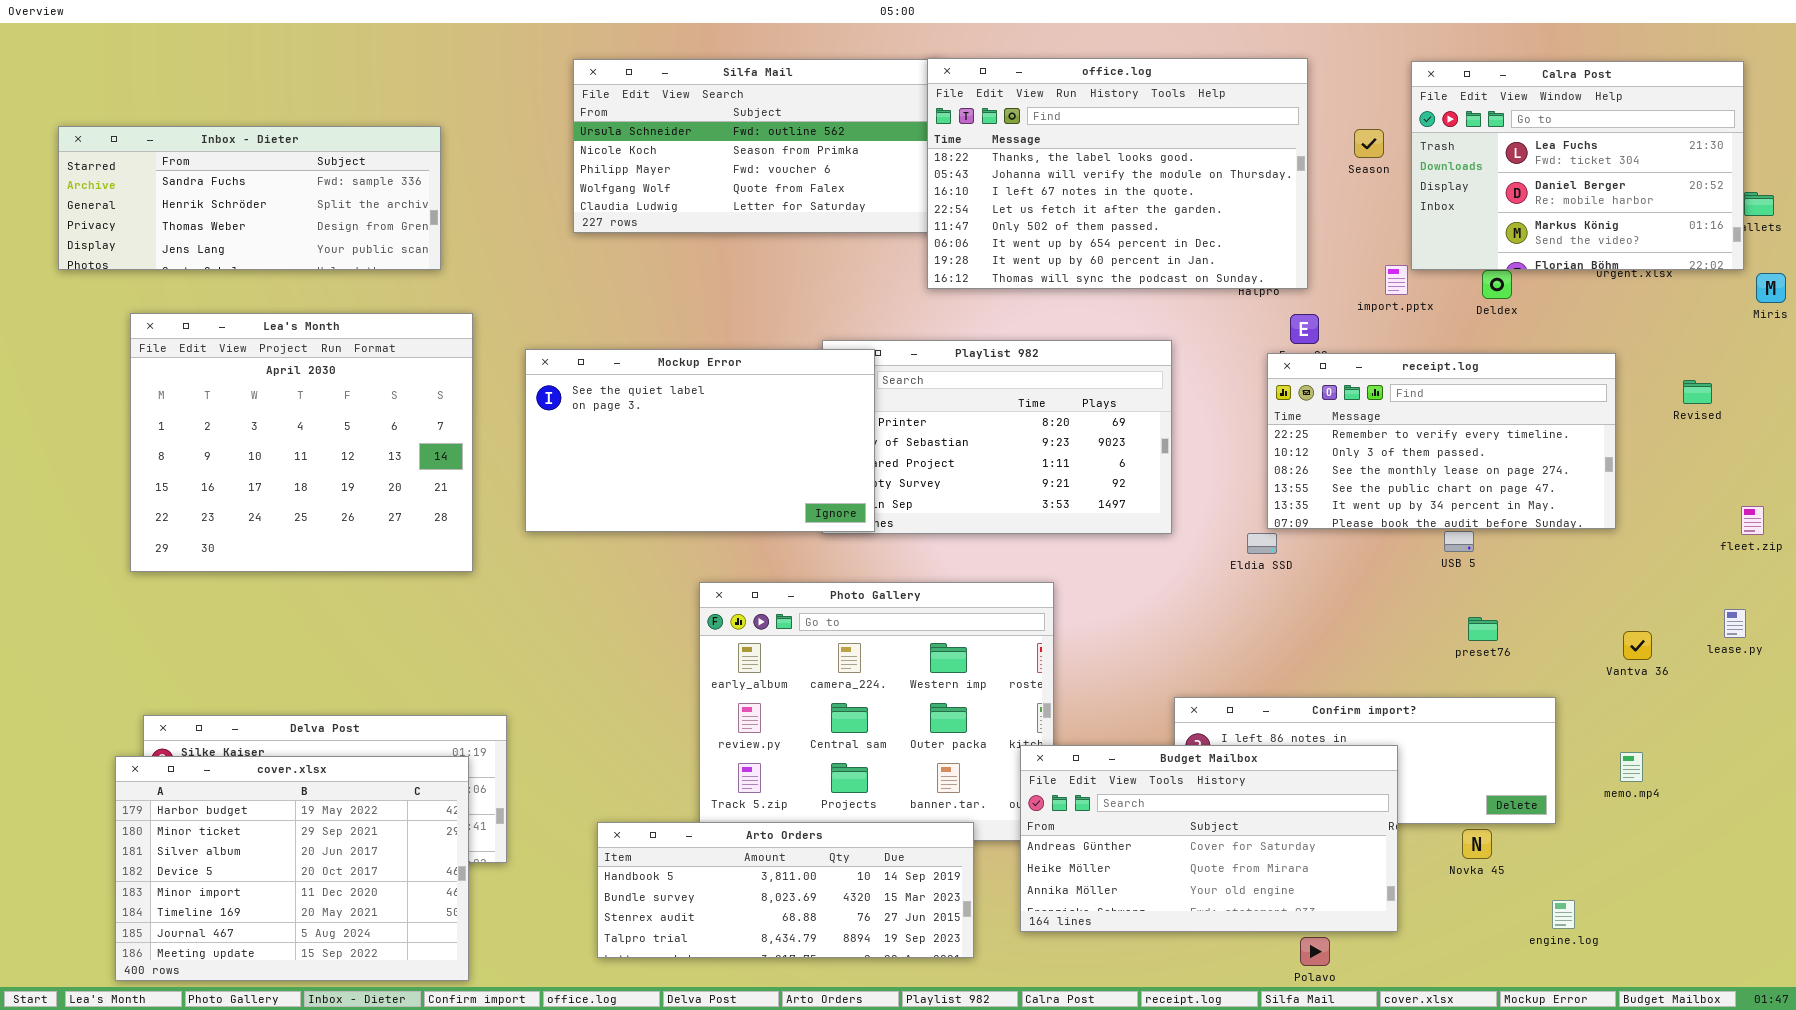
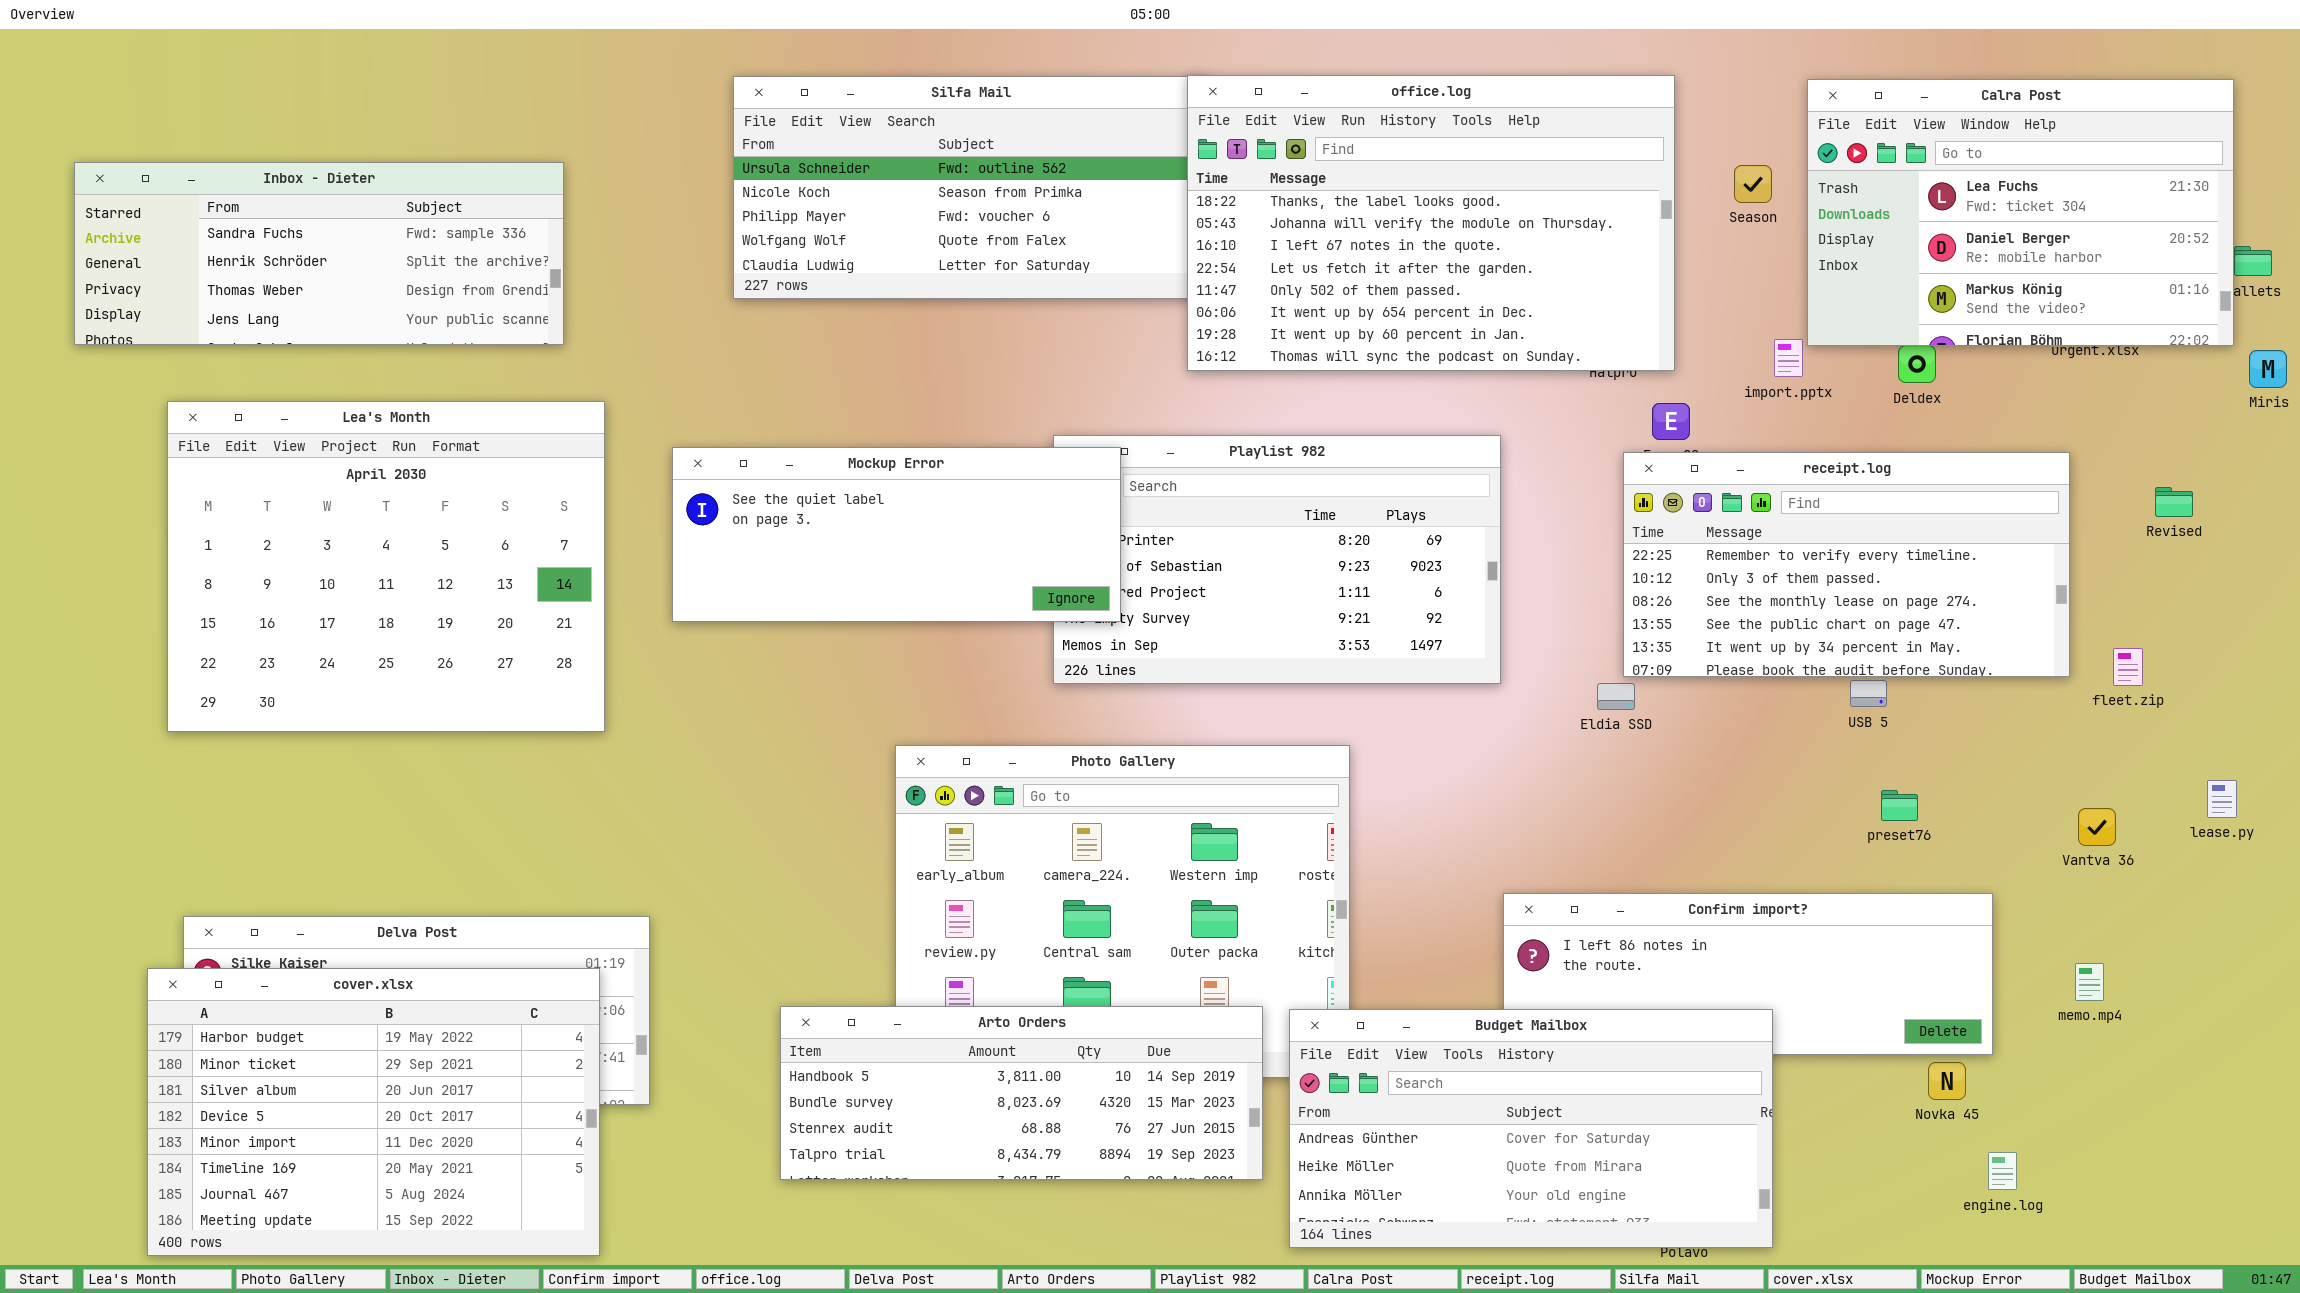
Mockup Error: [525,349,875,532] -> [672,447,1121,622], resized
fleet.zip: [1741,506,1764,535] -> [2113,648,2143,686], moved
Budget Mailbox: [1020,745,1398,932] -> [1289,1009,1773,1248], moved
Arto Orders: [597,822,974,958] -> [780,1006,1263,1180], moved
Novka 45: [1462,829,1492,859] -> [1928,1062,1966,1100], moved

